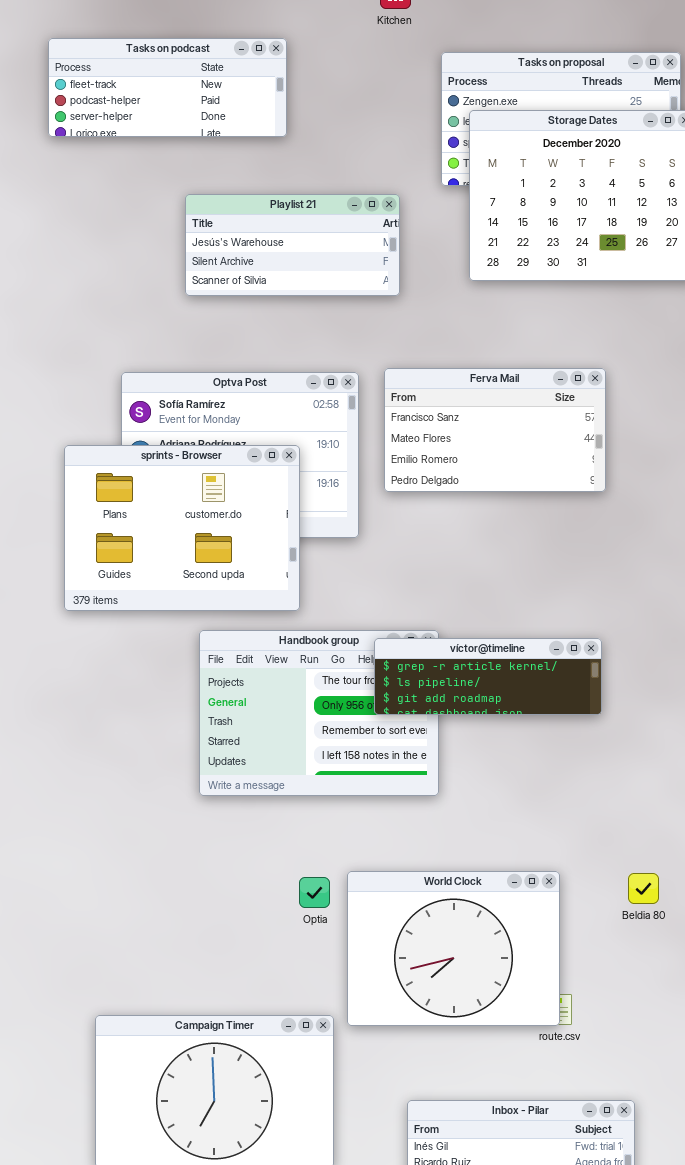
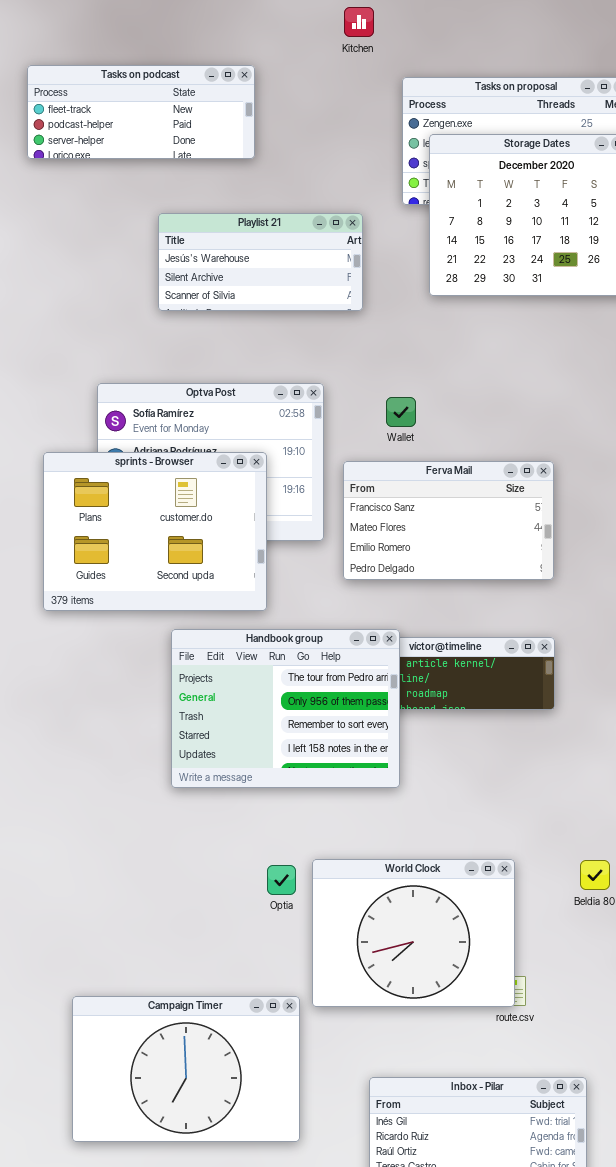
Ferva Mail: [384,368,606,492] -> [343,461,554,580], moved
Handbook group: [199,630,439,796] -> [171,629,400,788], raised

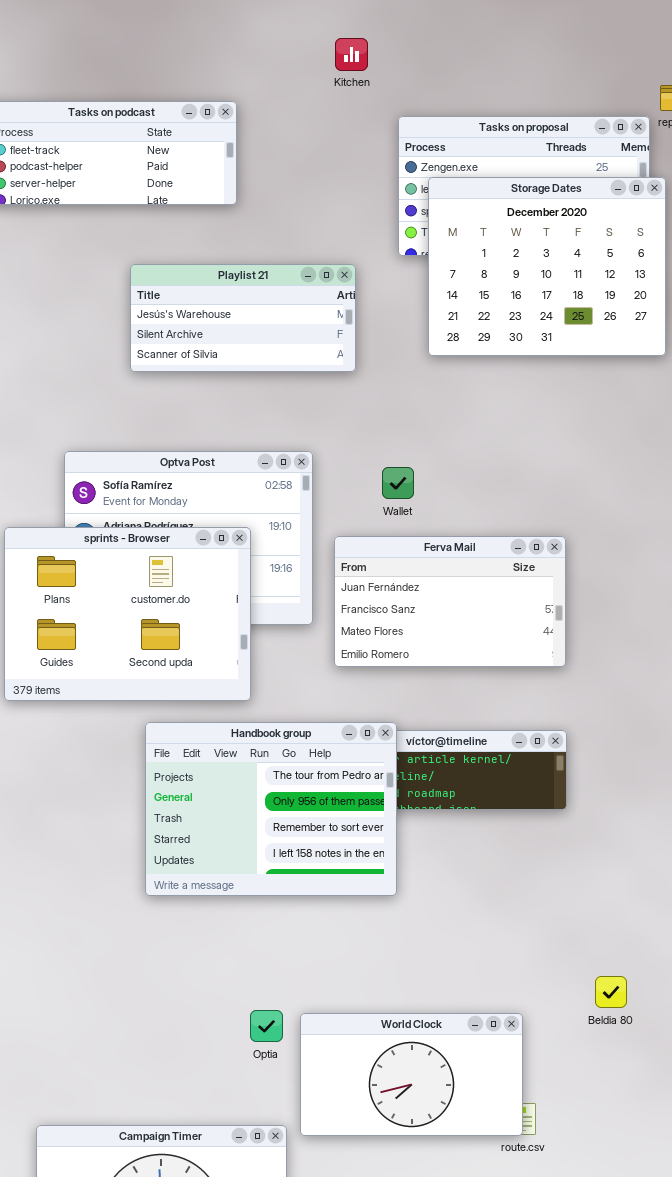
Ferva Mail: [343,461,554,580] -> [334,536,566,667], scrolled up 1 row
World Clock: [312,859,515,1007] -> [300,1013,523,1136], resized
Optia: [267,865,296,895] -> [250,1010,283,1042], moved

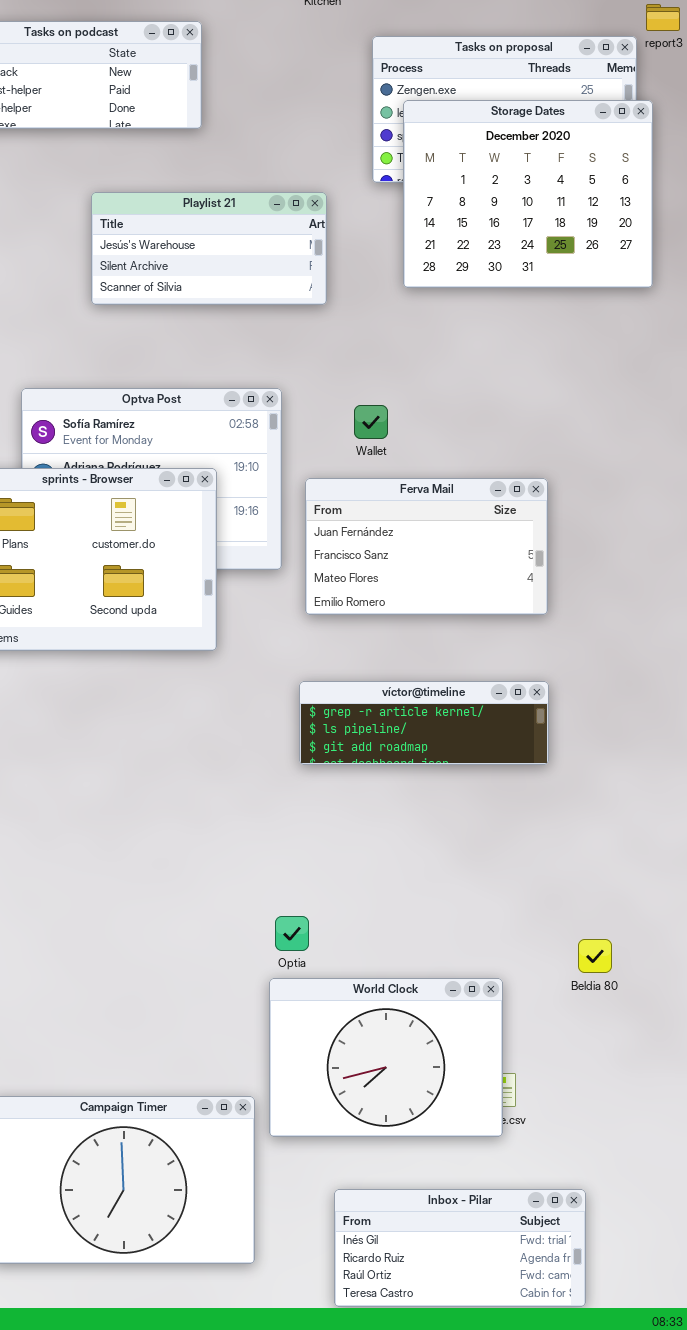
Handbook group: [145,722,397,896] -> none, closed
Optia: [250,1010,283,1042] -> [275,916,309,951], moved
World Clock: [300,1013,523,1136] -> [269,978,503,1137], resized

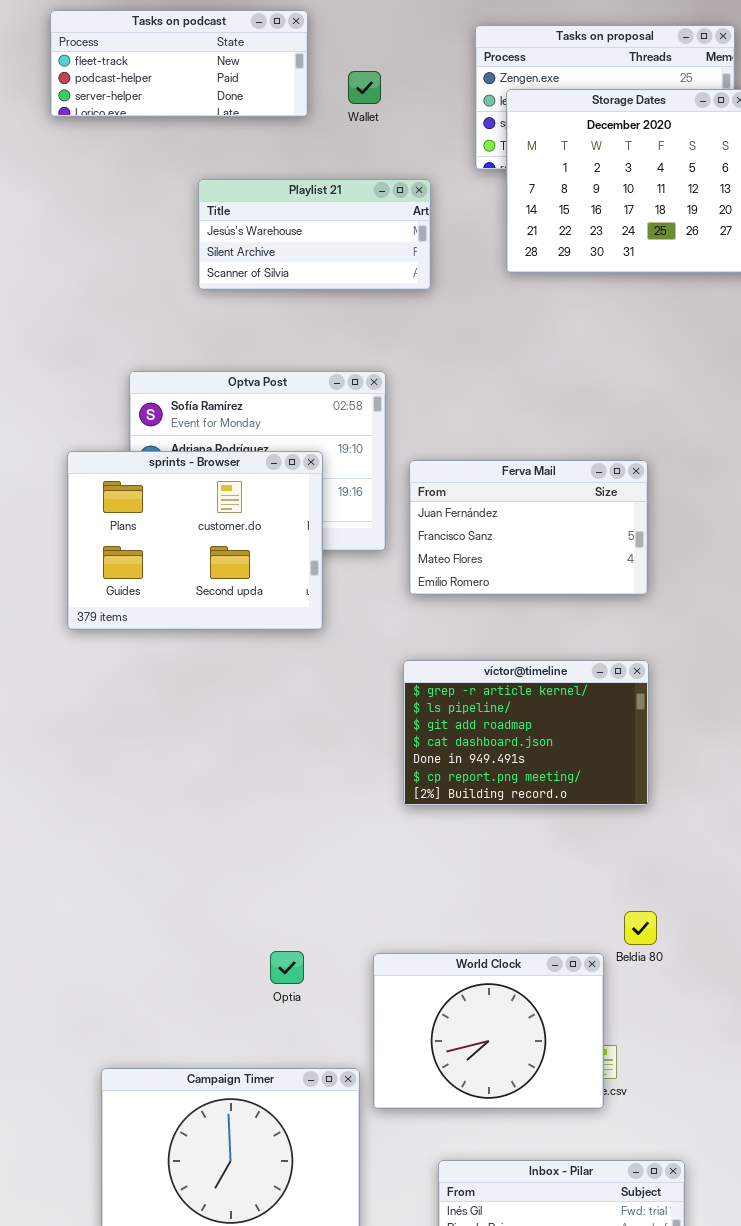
Wallet: [354,405,388,439] -> [348,71,381,104], moved
víctor@timeline: [299,681,549,765] -> [403,660,649,806], resized
Optia: [275,916,309,951] -> [270,951,304,984], moved
Beldia 80: [578,939,612,973] -> [624,911,657,945], moved

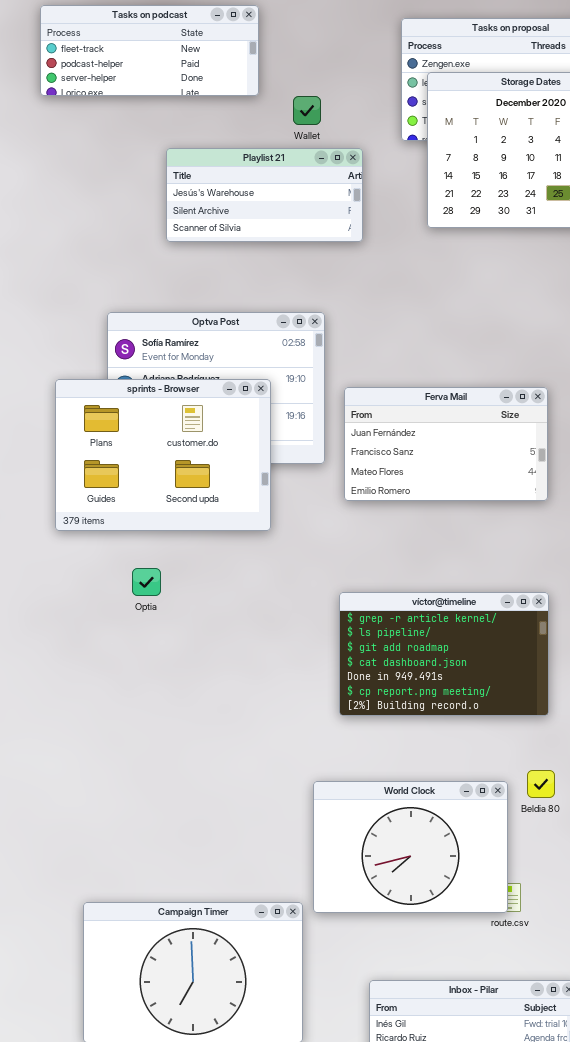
Wallet: [348,71,381,104] -> [293,96,321,125], moved
víctor@timeline: [403,660,649,806] -> [339,592,549,716], moved
Optia: [270,951,304,984] -> [132,568,161,596], moved
World Clock: [373,953,604,1109] -> [313,781,508,913], moved

